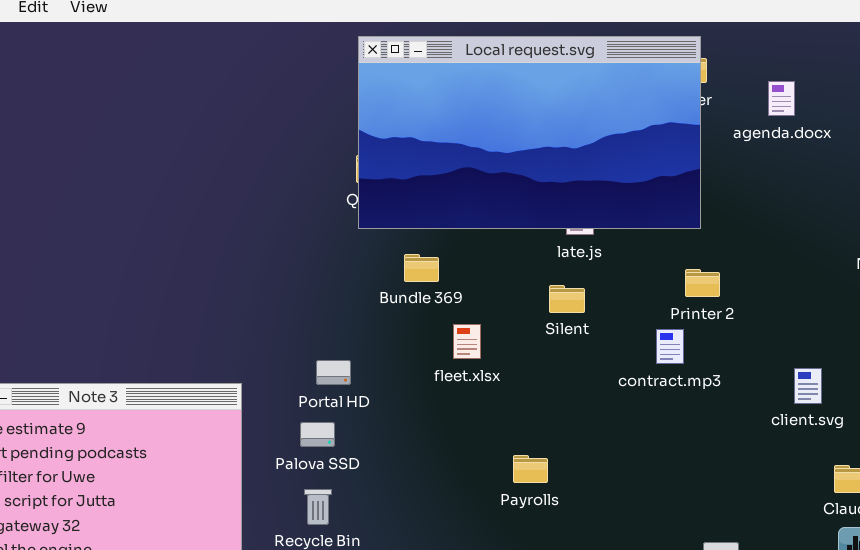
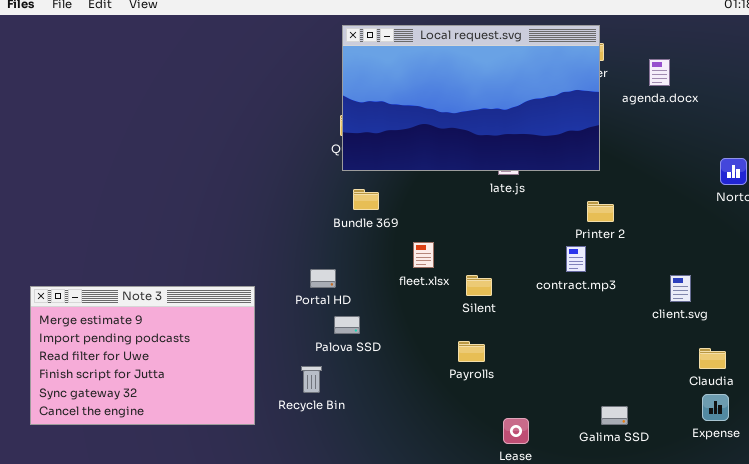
Bundle 369: [404,254,439,282] -> [353,189,379,210], moved
Silent: [549,285,585,313] -> [466,275,492,296], moved
Palova SSD: [300,422,335,447] -> [334,316,360,334], moved

